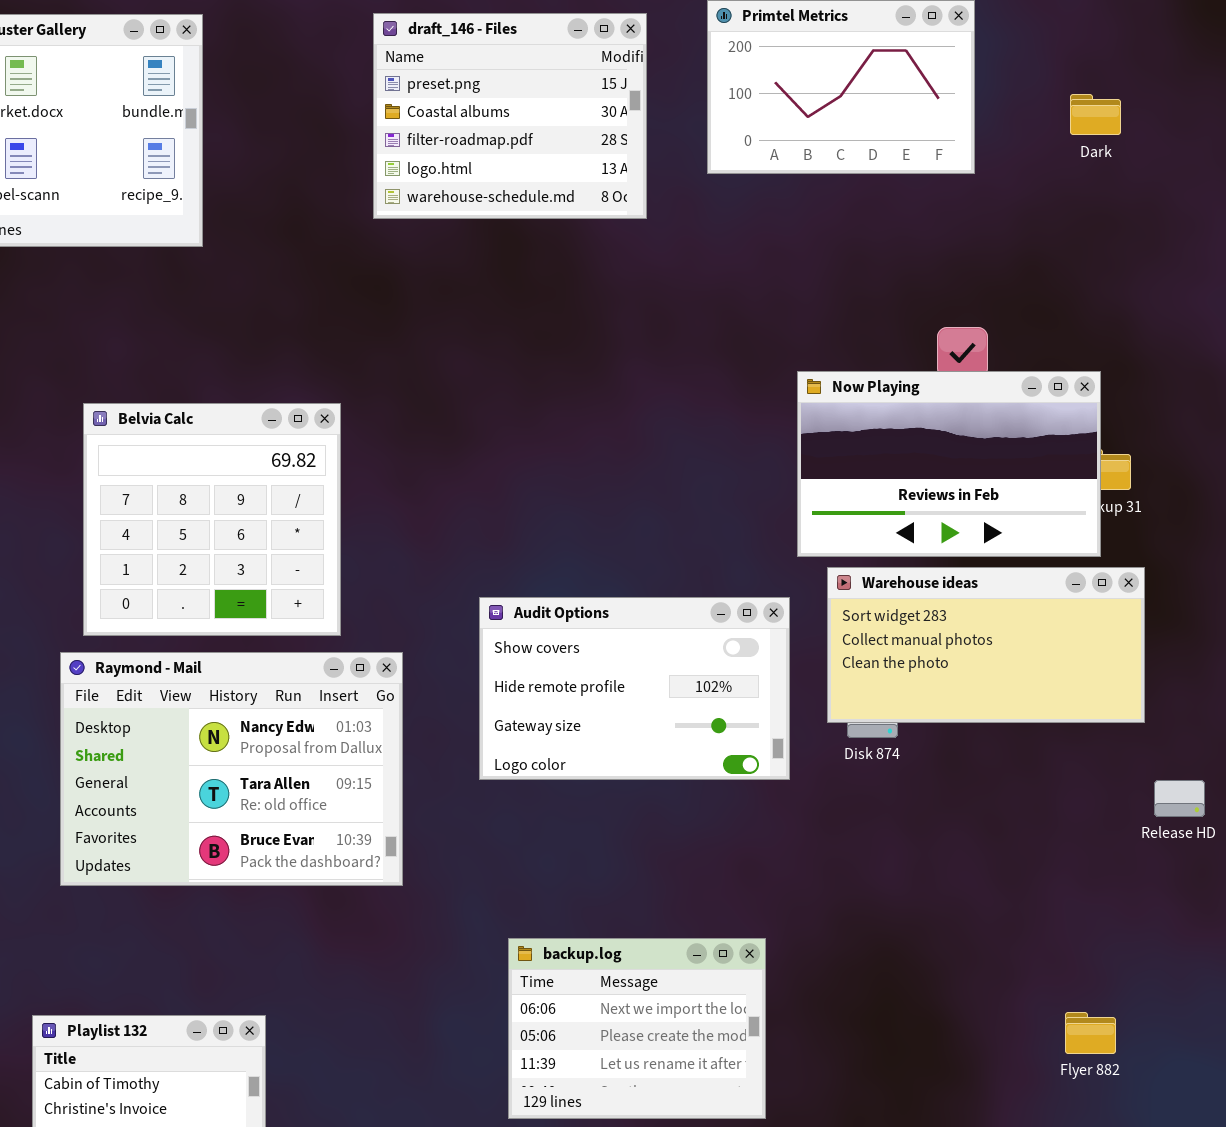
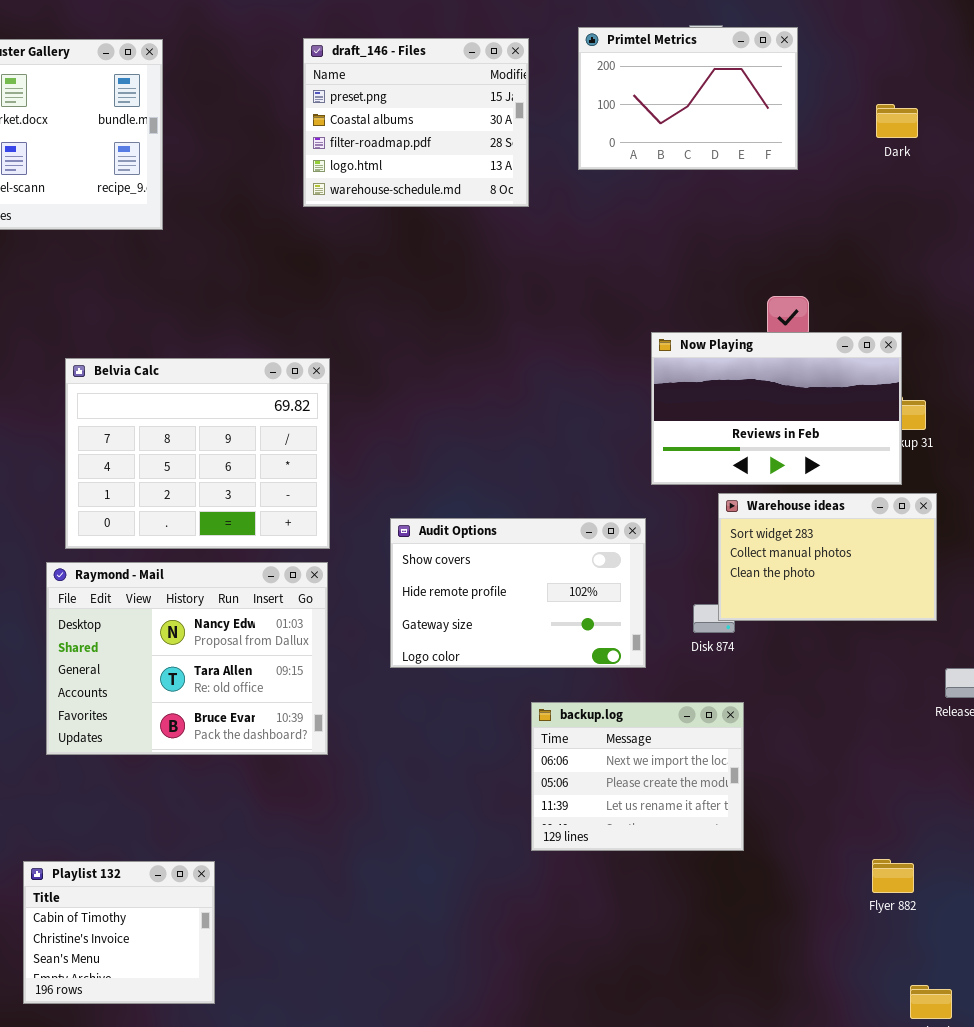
Belvia Calc: [83,403,341,636] -> [65,358,330,549], resized
Warehouse ideas: [827,567,1145,723] -> [718,493,937,621], resized
backup.log: [508,938,766,1119] -> [531,702,744,851], moved

